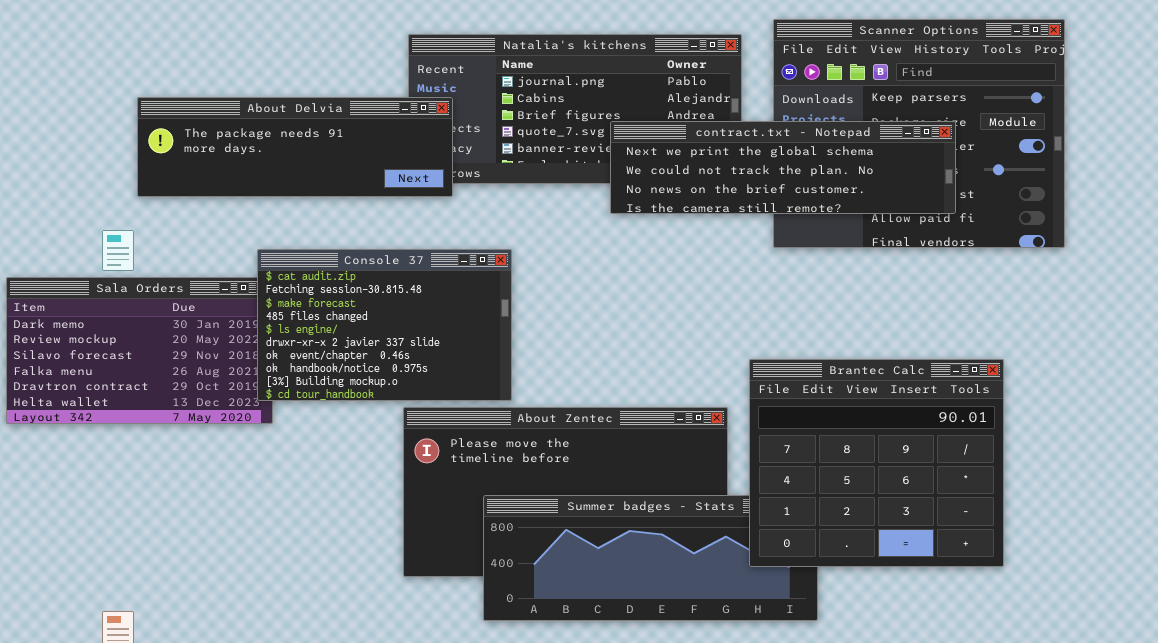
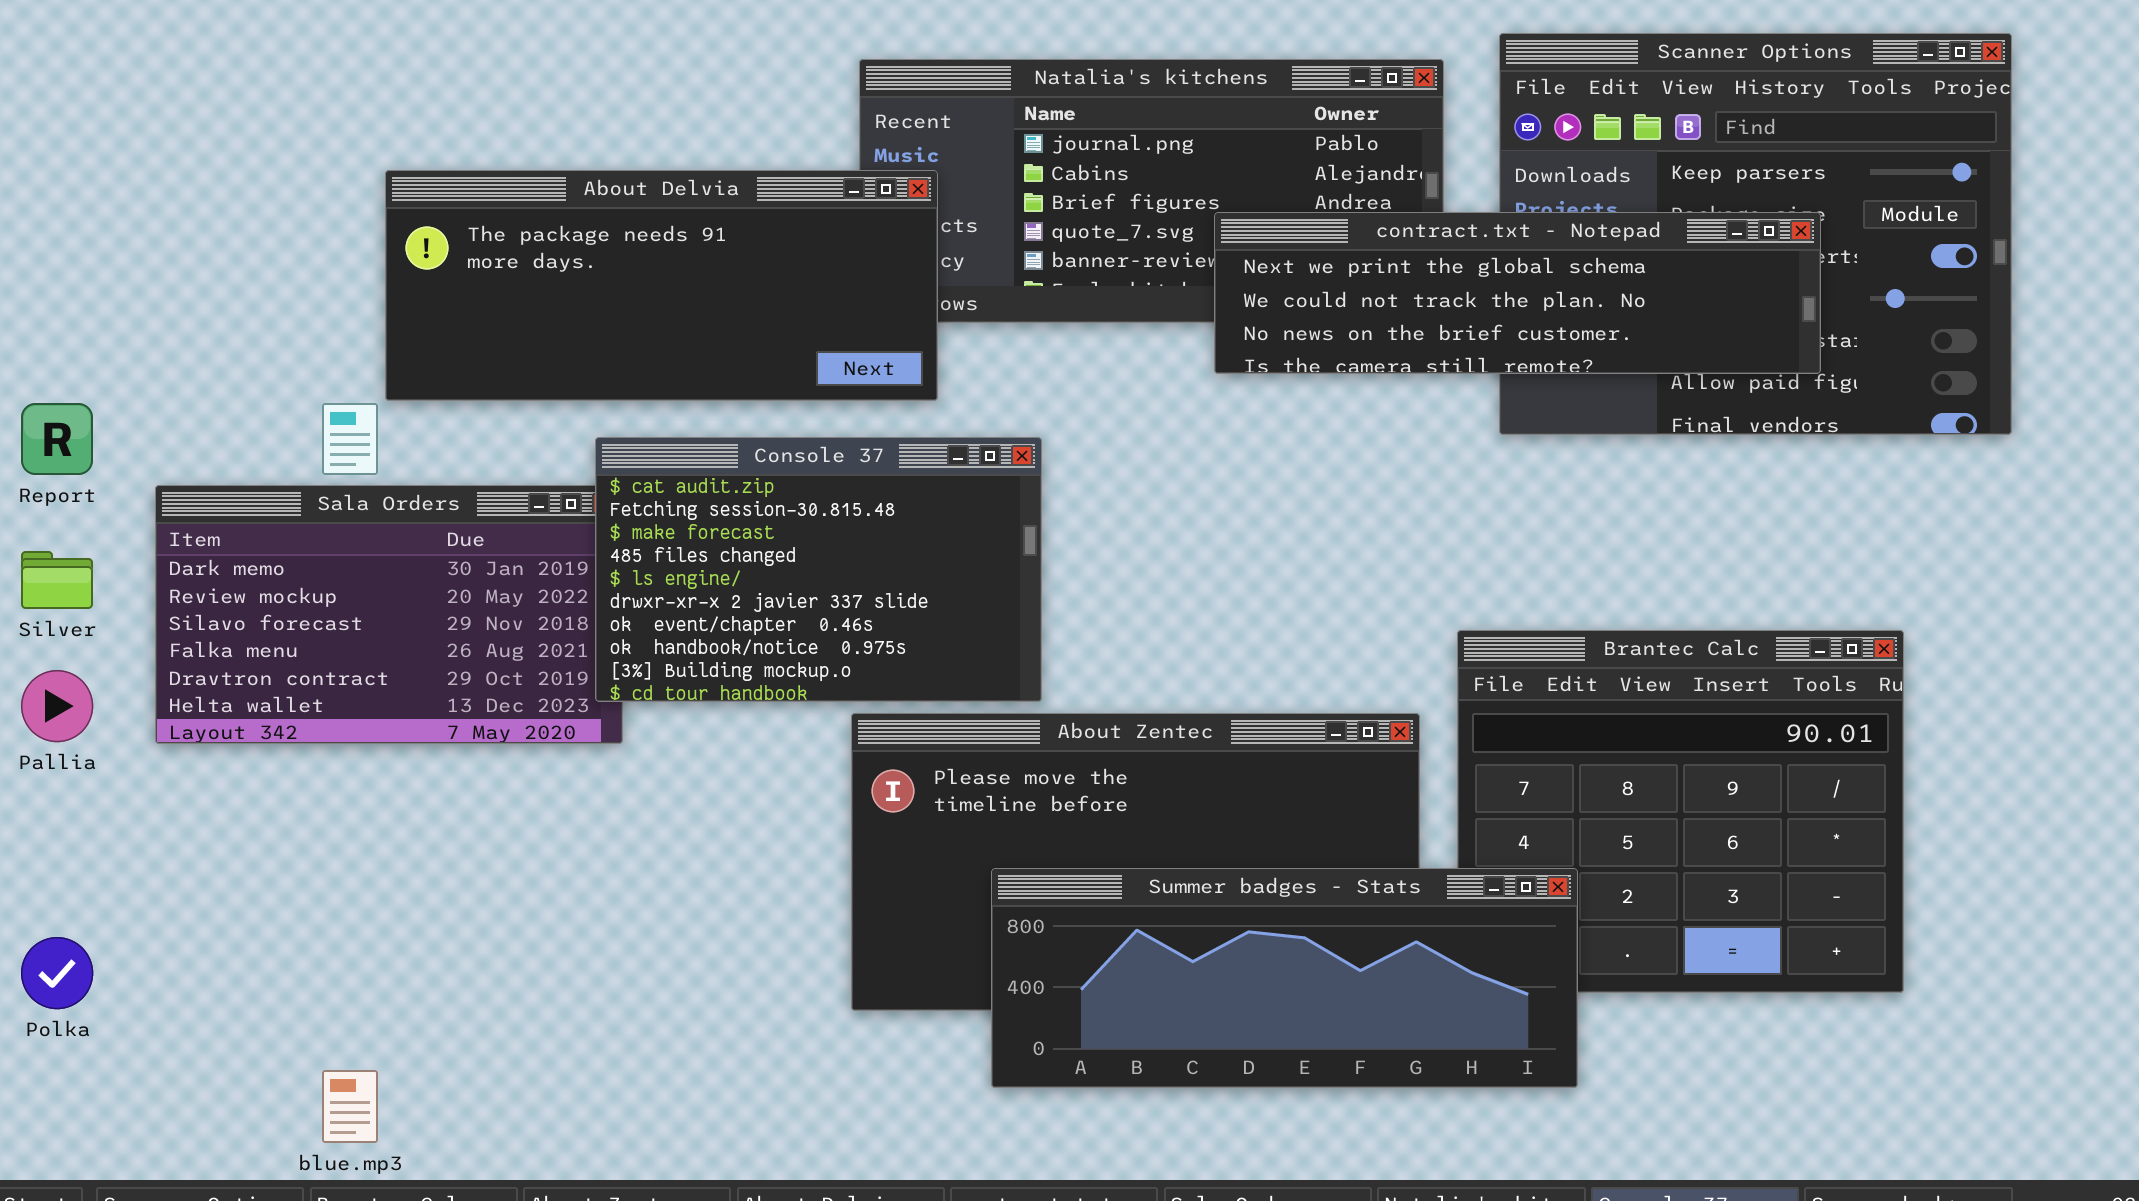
About Delvia: [137,97,453,197] -> [385,170,938,401], resized
Summer badges - Stats: [483,495,818,621] -> [991,868,1578,1088], raised

